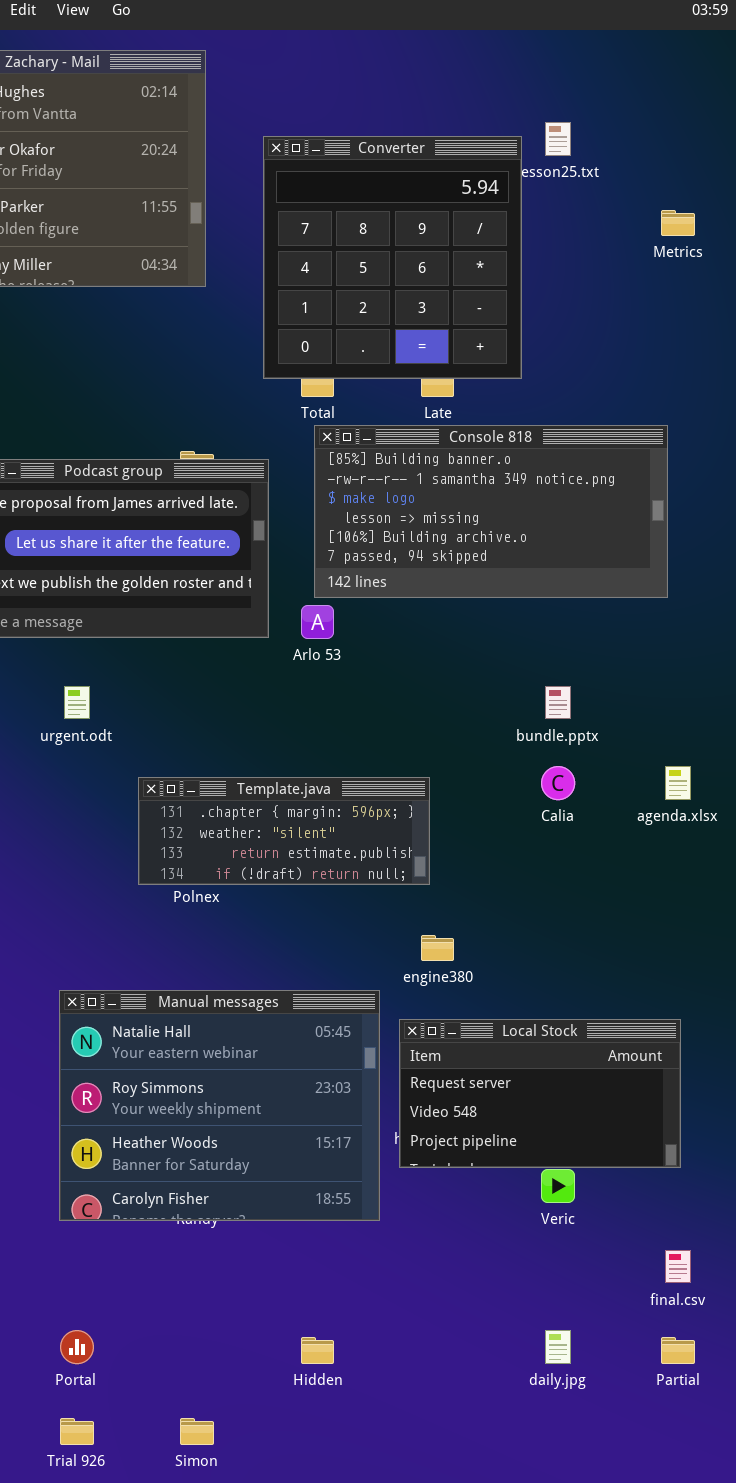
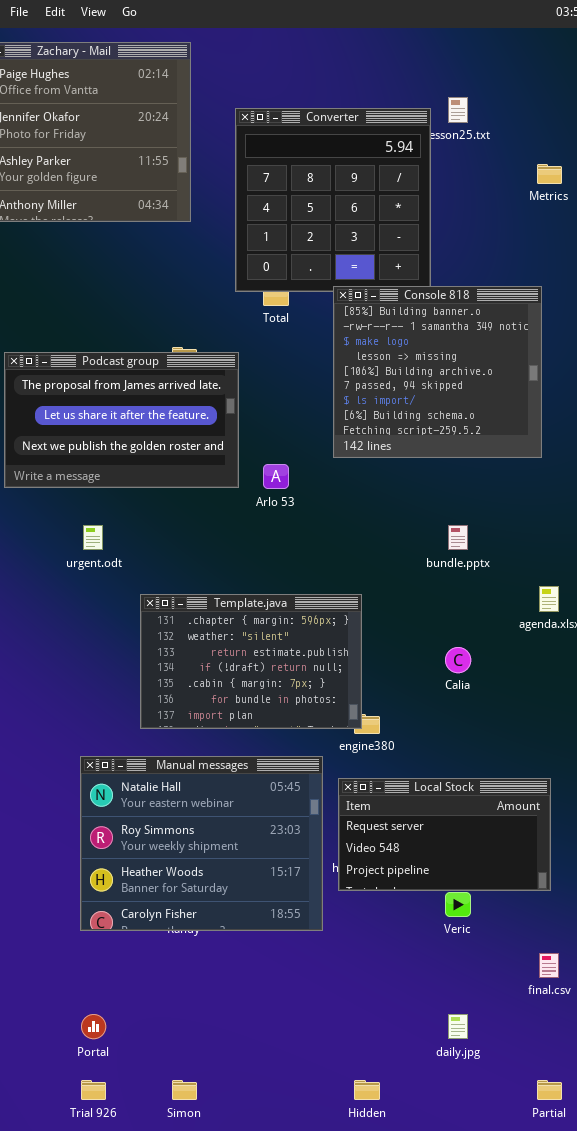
Console 818: [314,425,668,598] -> [333,286,542,458], resized
Calia: [541,766,575,800] -> [445,647,471,673], moved
Template.java: [138,777,430,885] -> [140,594,362,729], resized
Hidden: [301,1337,334,1364] -> [354,1080,380,1100], moved
Partial: [661,1337,695,1364] -> [537,1080,562,1100], moved

